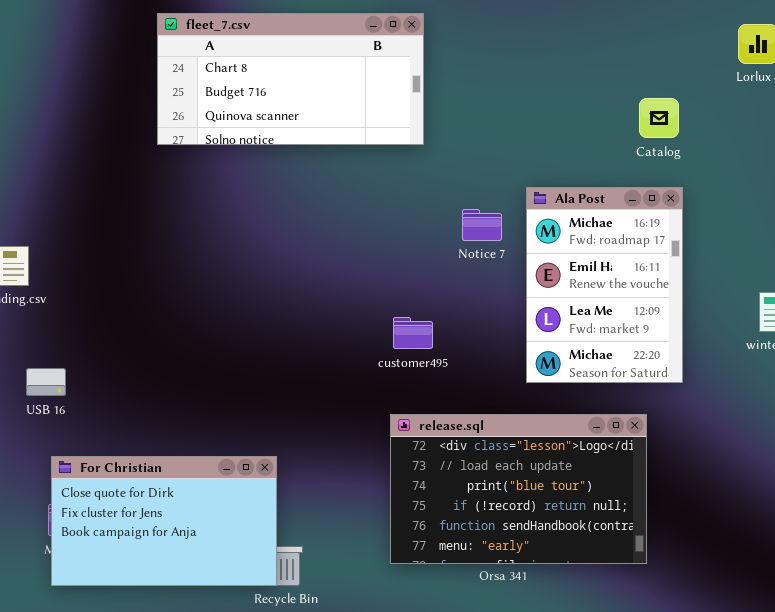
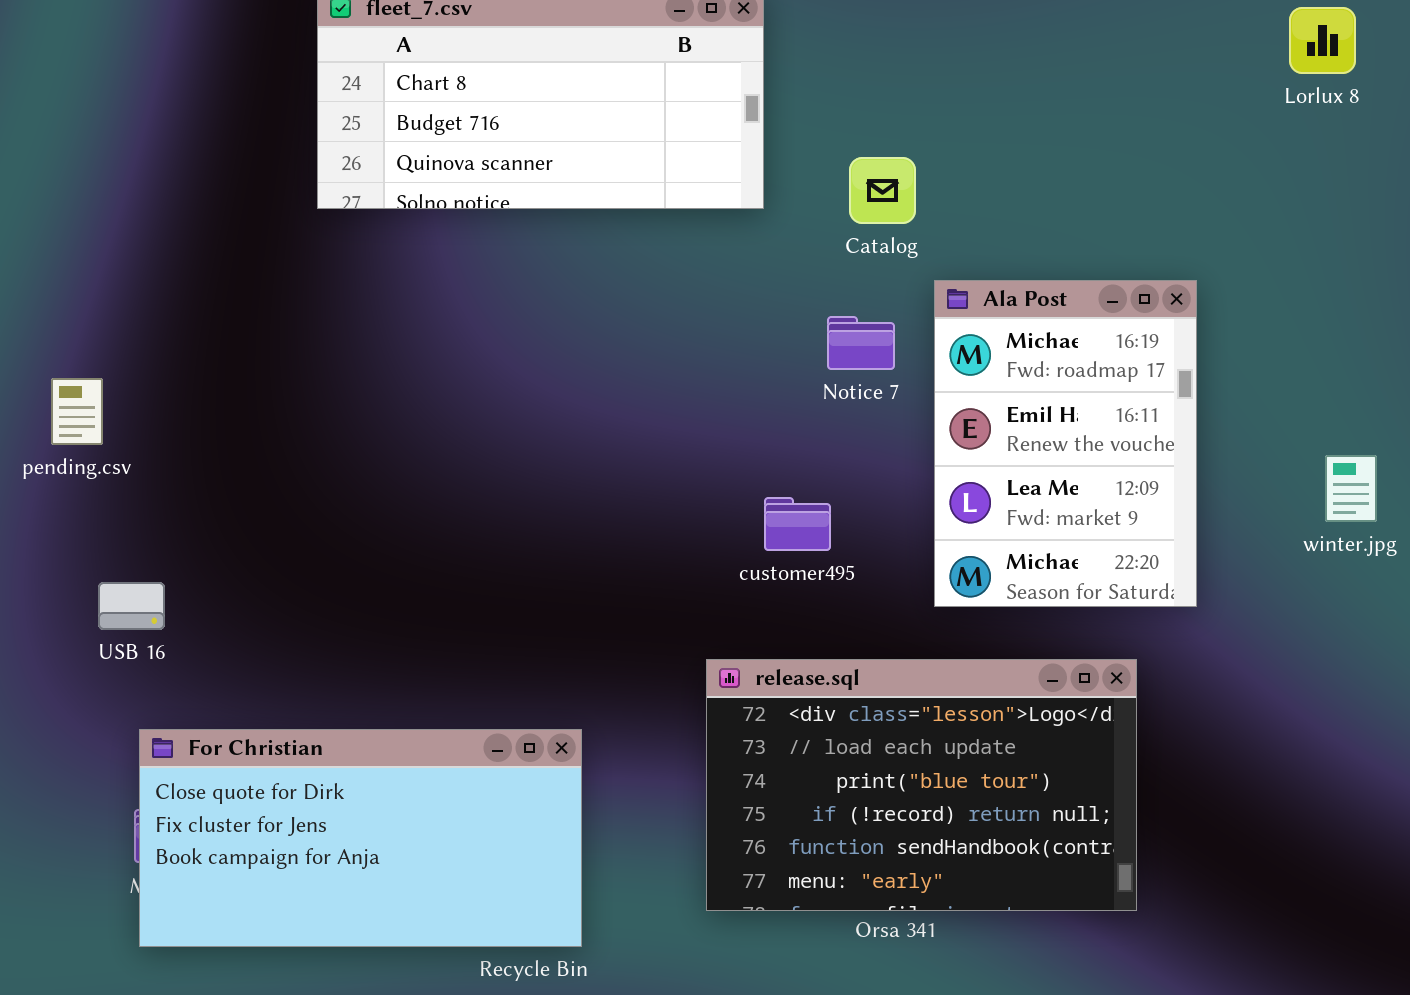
Catalog: [639,98,679,138] -> [849,157,916,224], moved
customer495: [393,317,433,349] -> [764,497,831,551], moved
For Christian: [51,456,277,586] -> [139,729,582,947], resized

